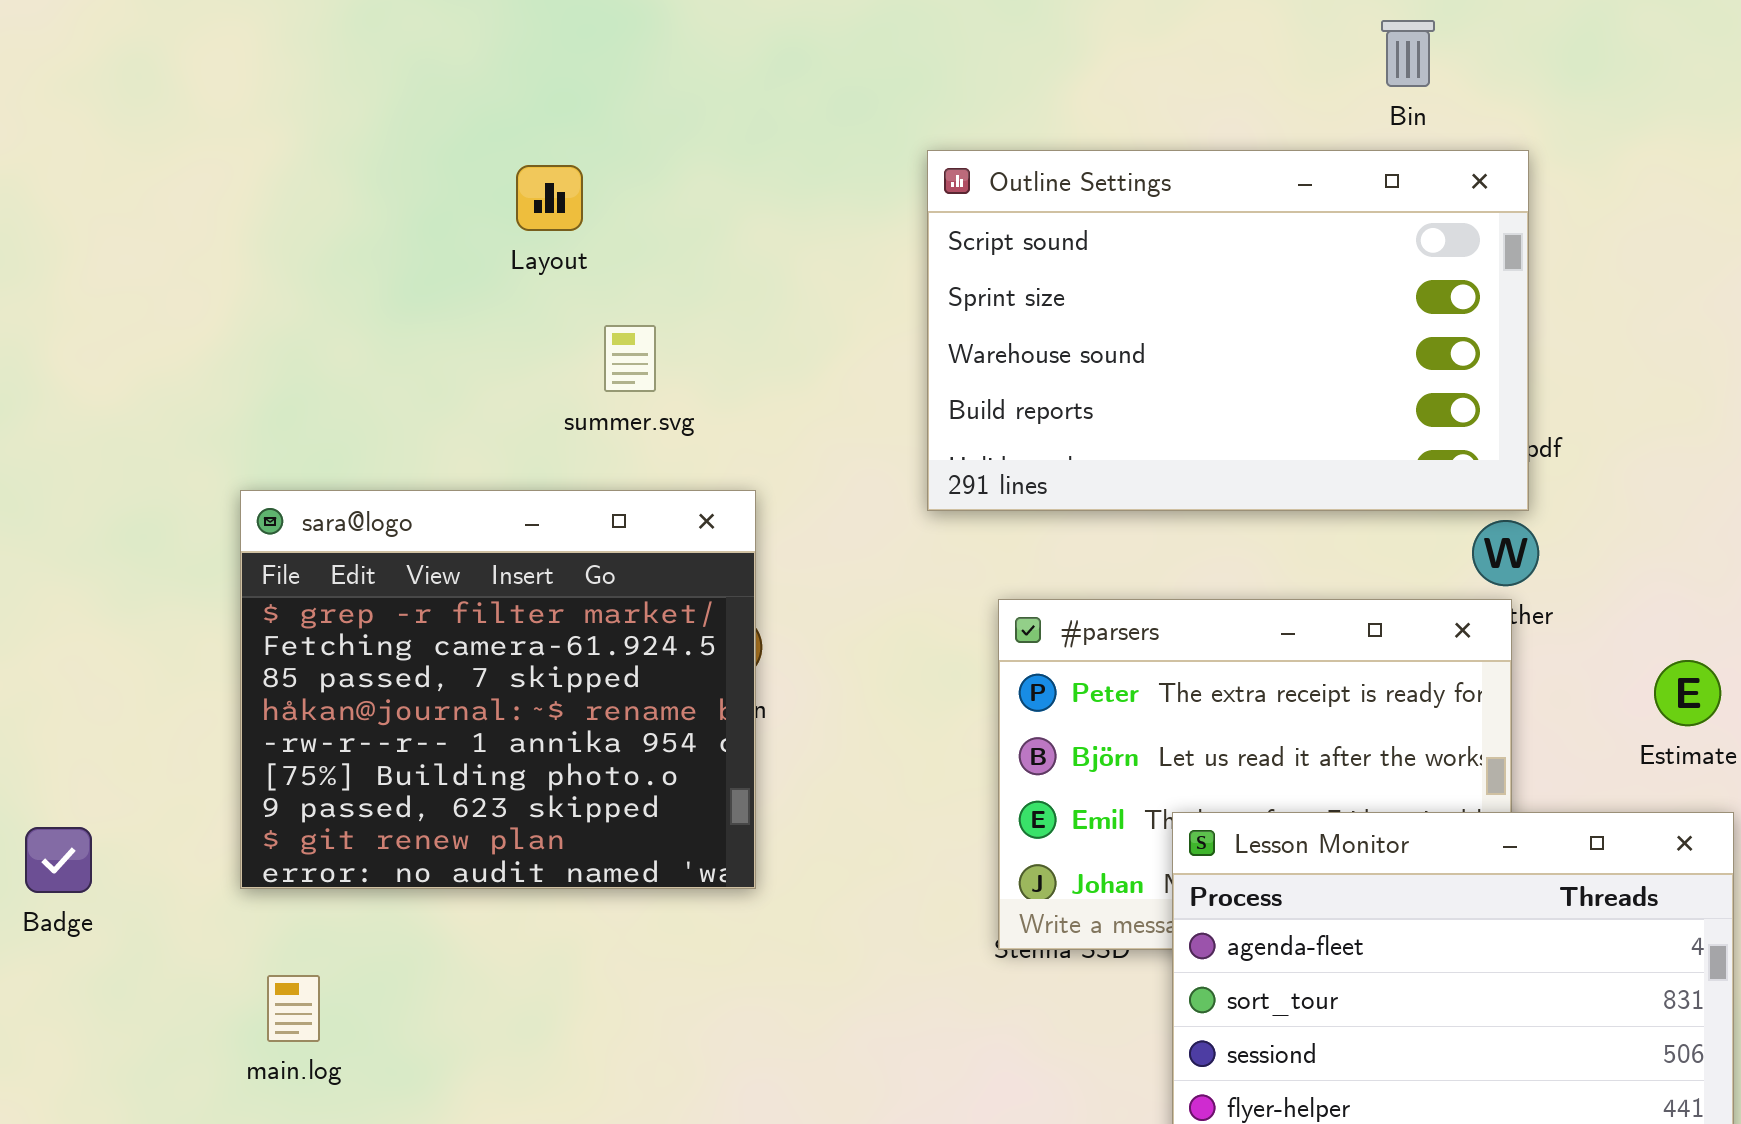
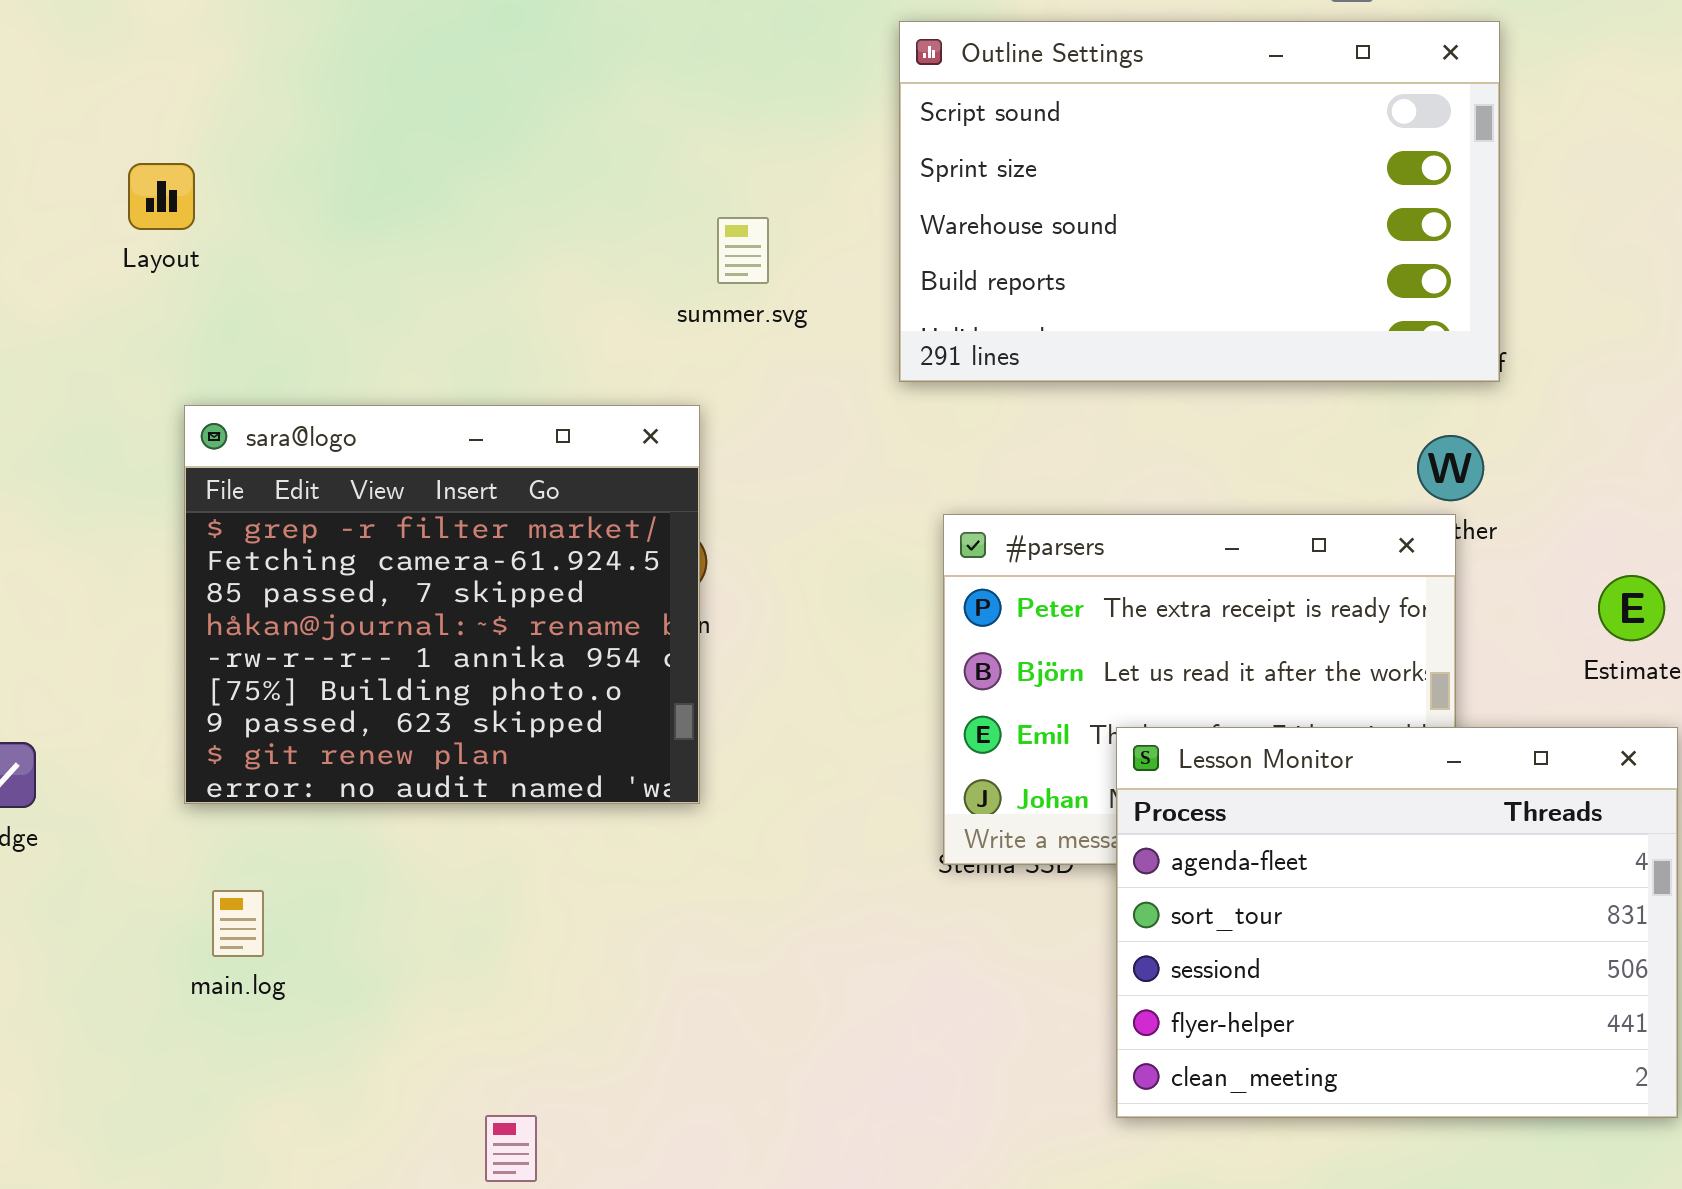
Outline Settings: [927,150,1529,511] -> [899,21,1500,382], moved
Layout: [516,165,583,231] -> [128,163,195,230], moved
summer.svg: [604,325,656,392] -> [717,217,769,284], moved

